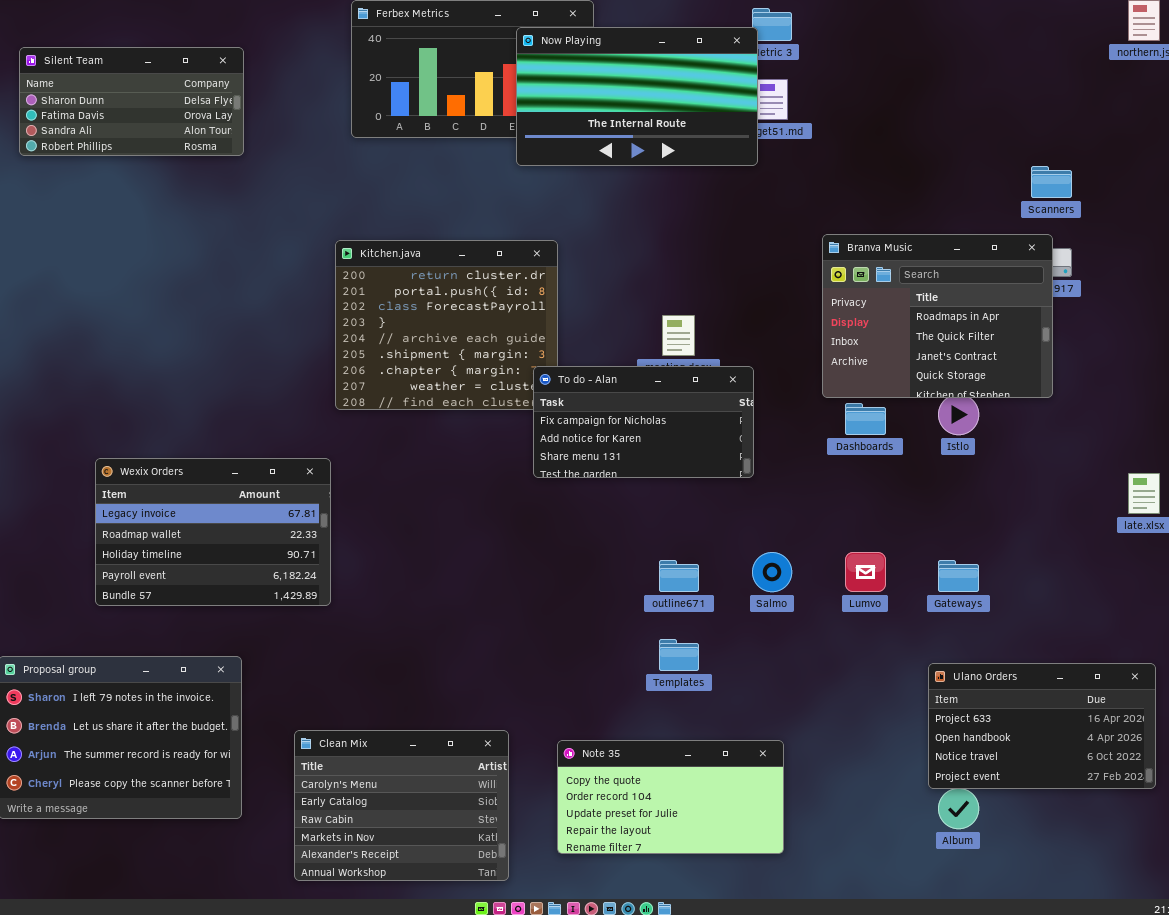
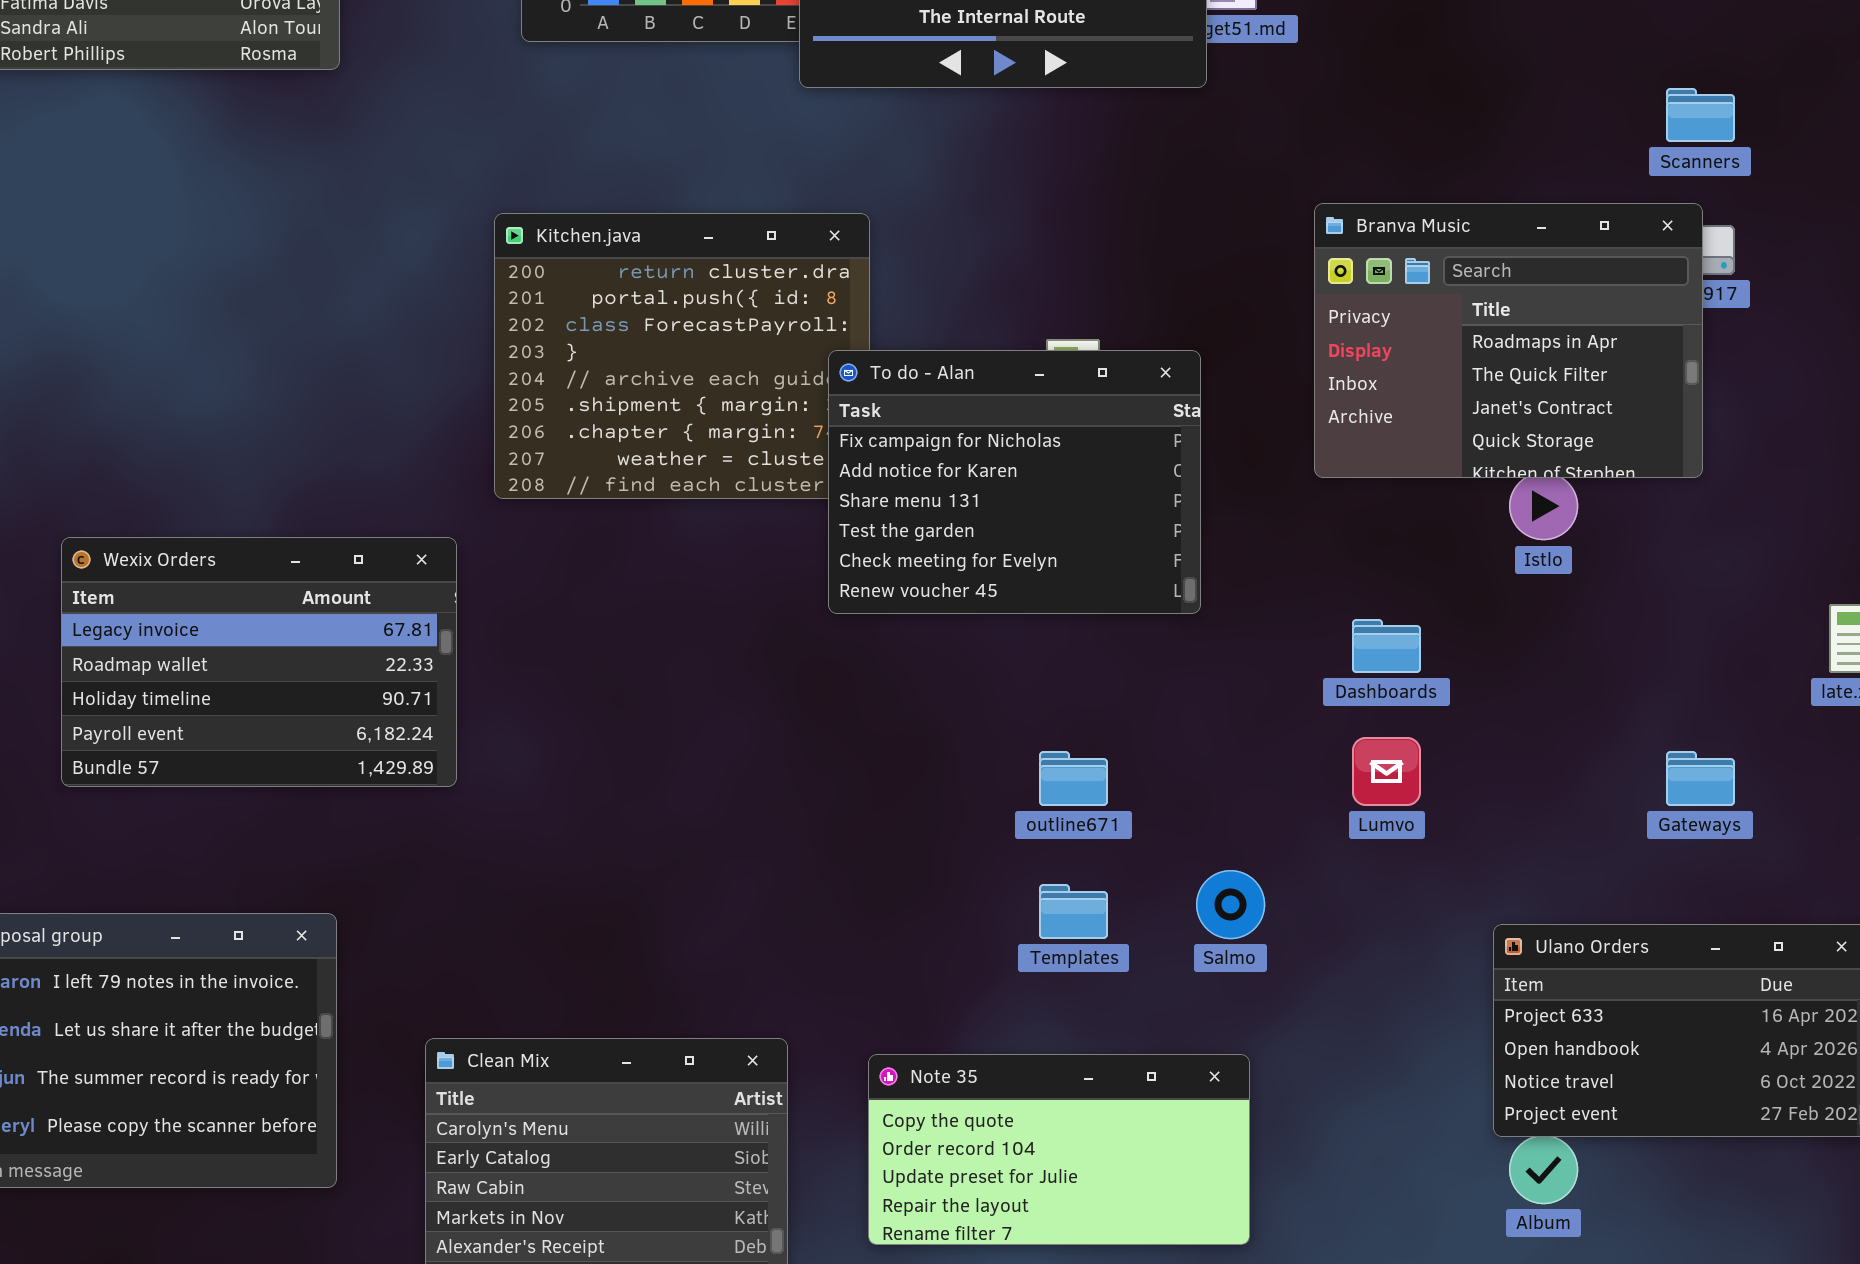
To do - Alan: [533,366,754,478] -> [828,350,1201,614], resized
Dashboards: [845,403,886,435] -> [1352,619,1421,673], moved
Wexix Orders: [95,458,331,606] -> [61,537,457,787], moved
Salmo: [752,552,792,592] -> [1196,870,1265,939], moved
Gateways: [938,560,979,592] -> [1666,751,1735,806], moved

